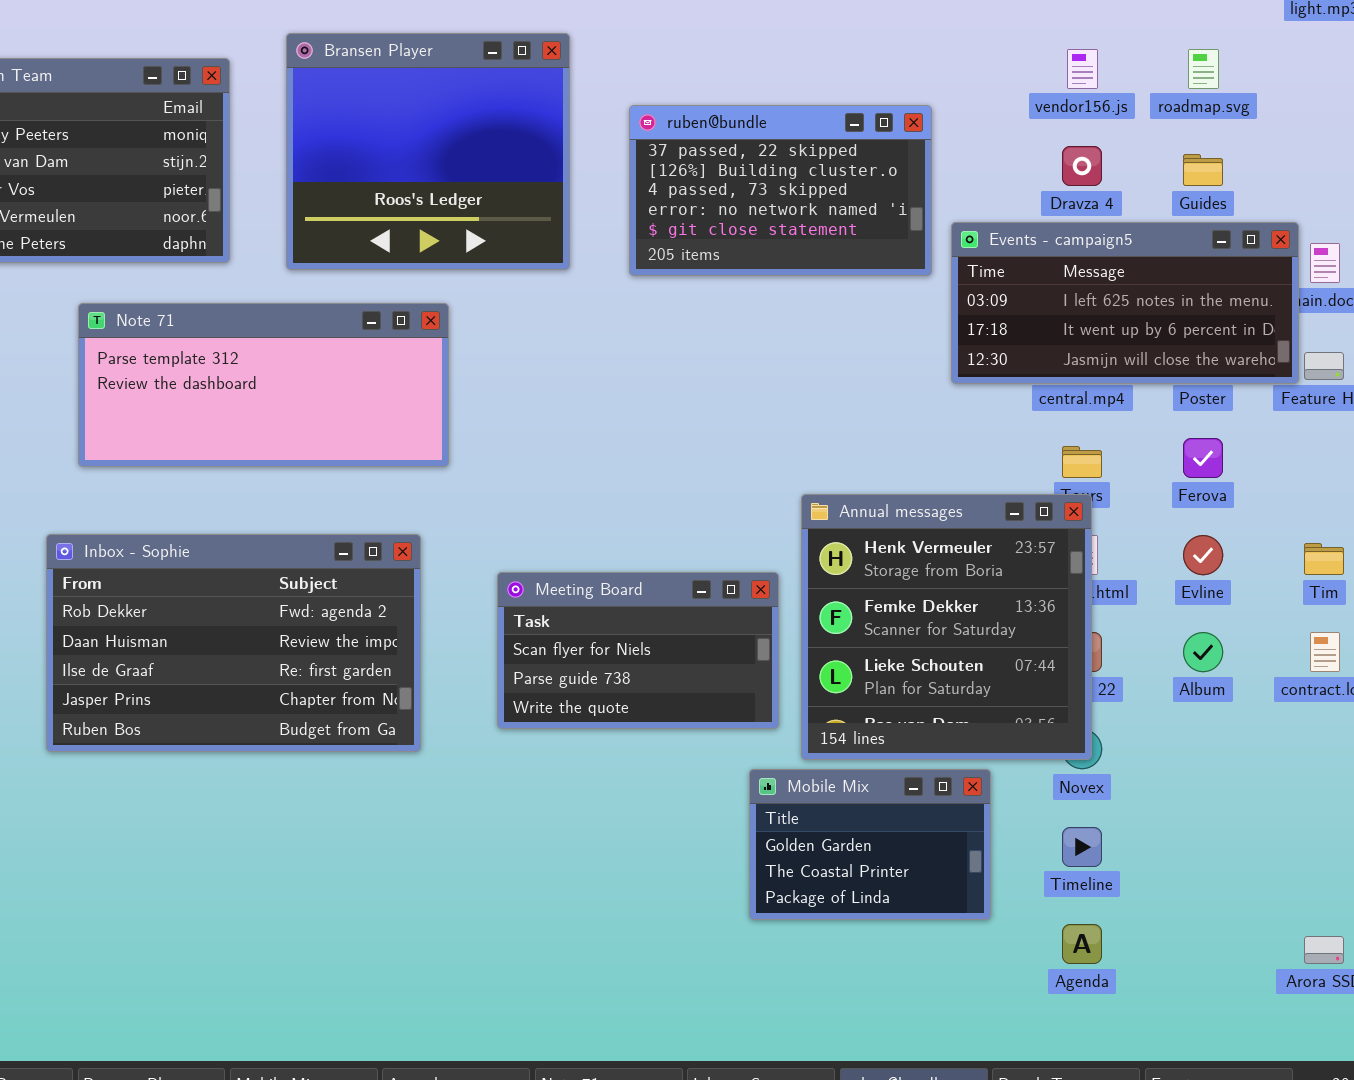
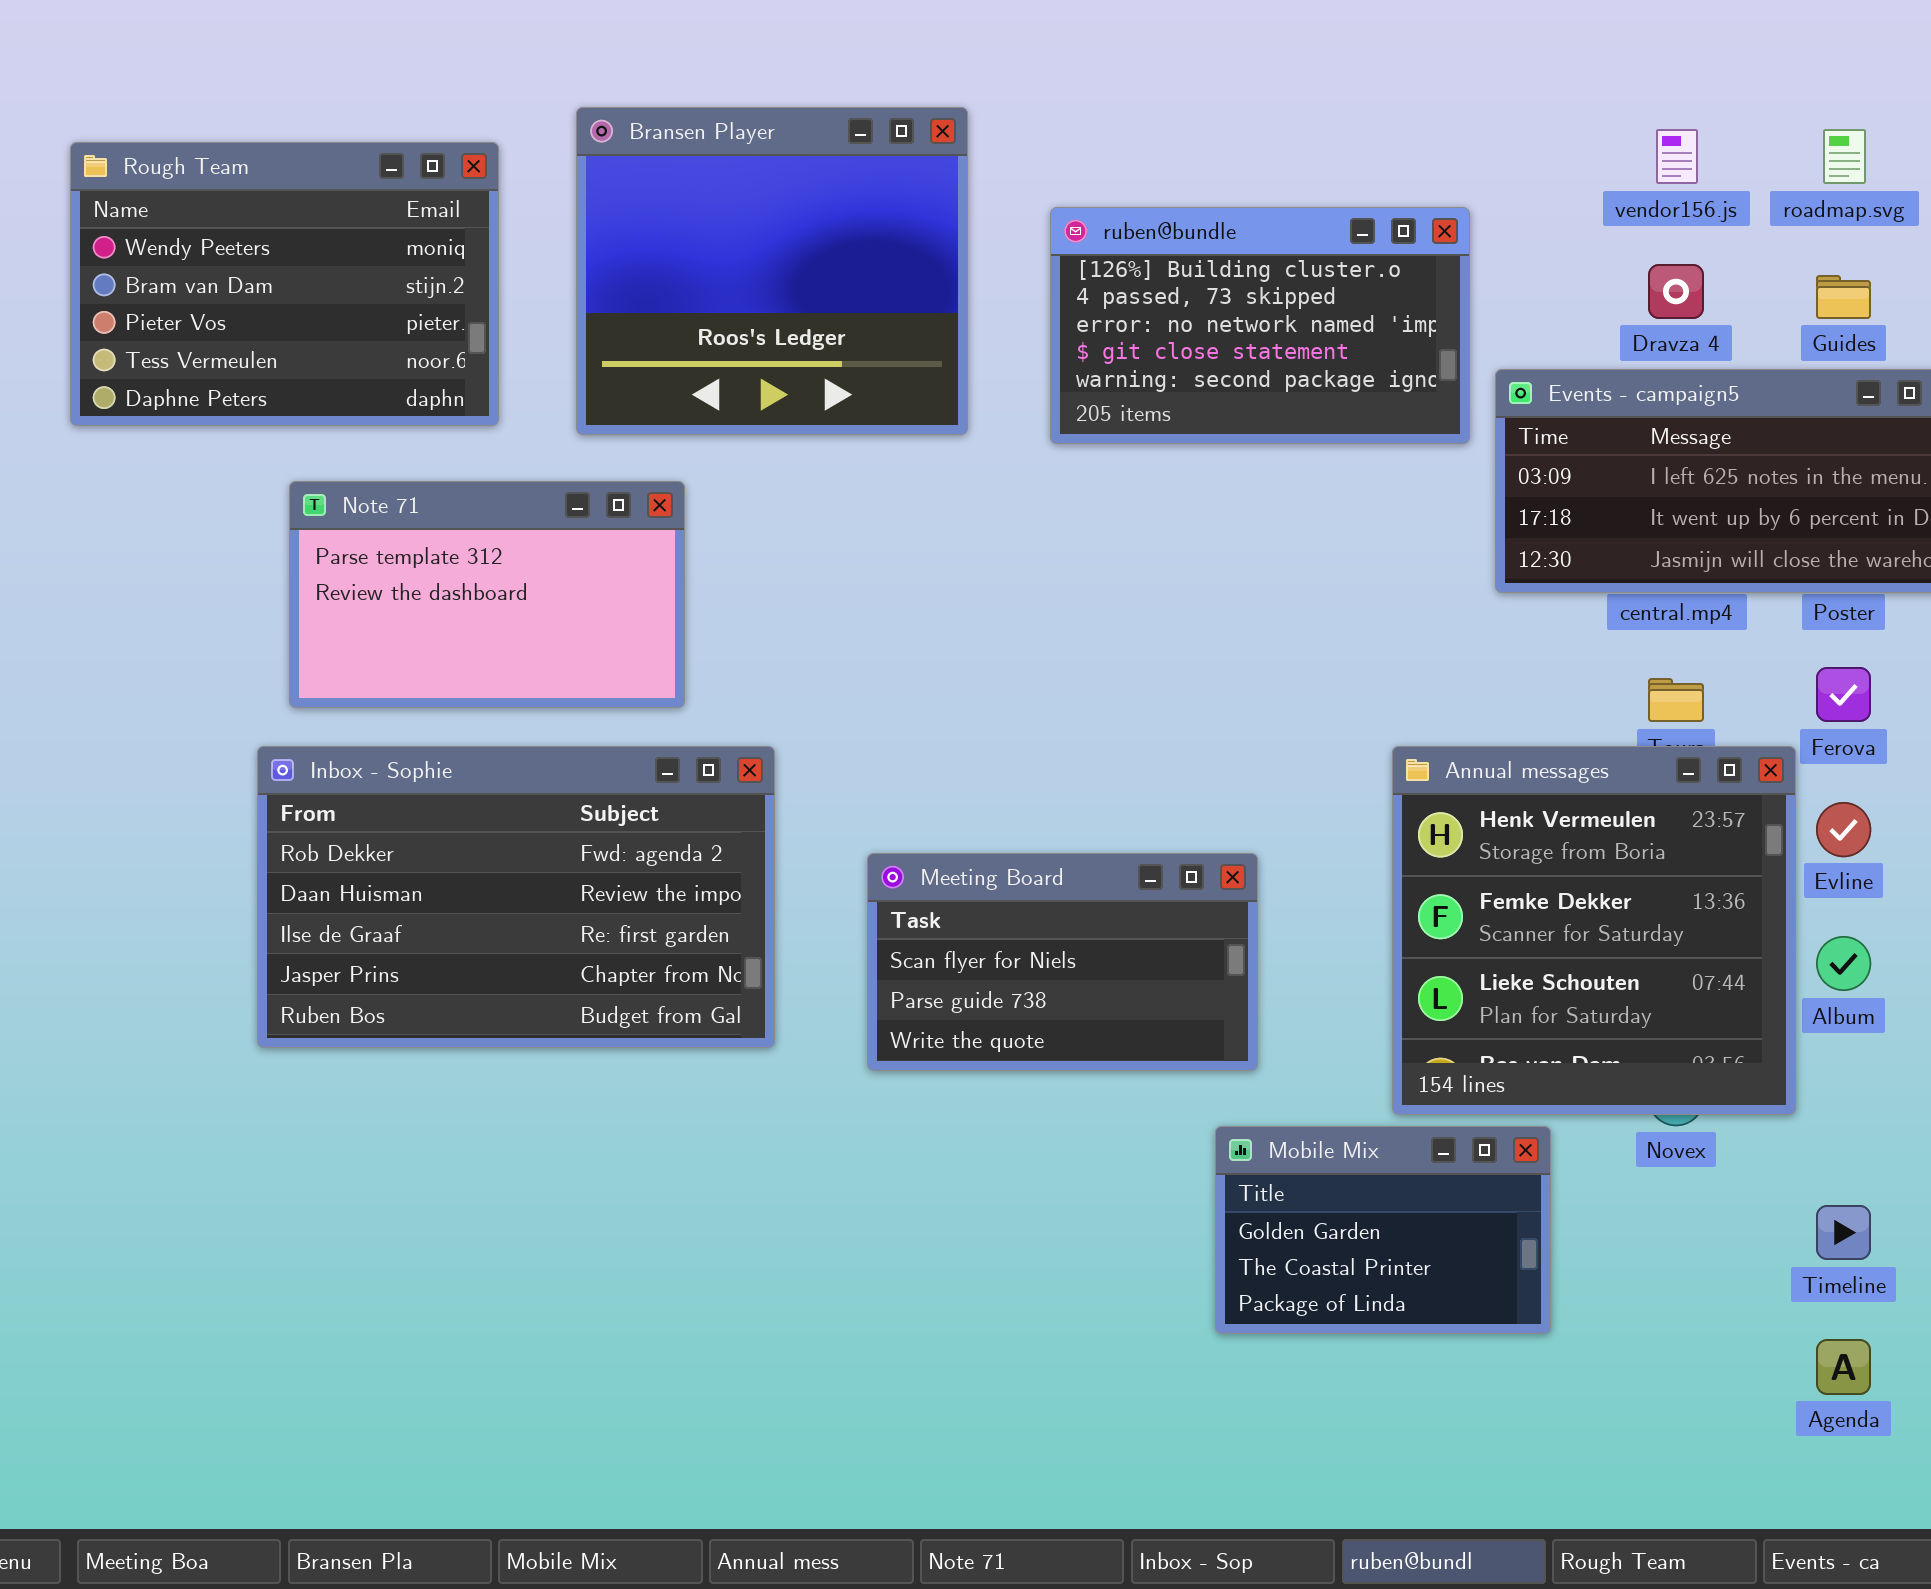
ruben@bundle: [629,105,932,276] -> [1050,207,1470,444], scrolled down 1 row
Note 71: [78,303,449,467] -> [289,481,685,708], resized
Annual messages: [801,494,1092,760] -> [1392,746,1796,1115], moved
Inbox - Sophie: [46,534,421,752] -> [257,746,775,1048], moved
Timeline: [1062,827,1102,867] -> [1816,1205,1871,1260], moved
Agenda: [1062,924,1102,964] -> [1816,1339,1871,1395], moved

